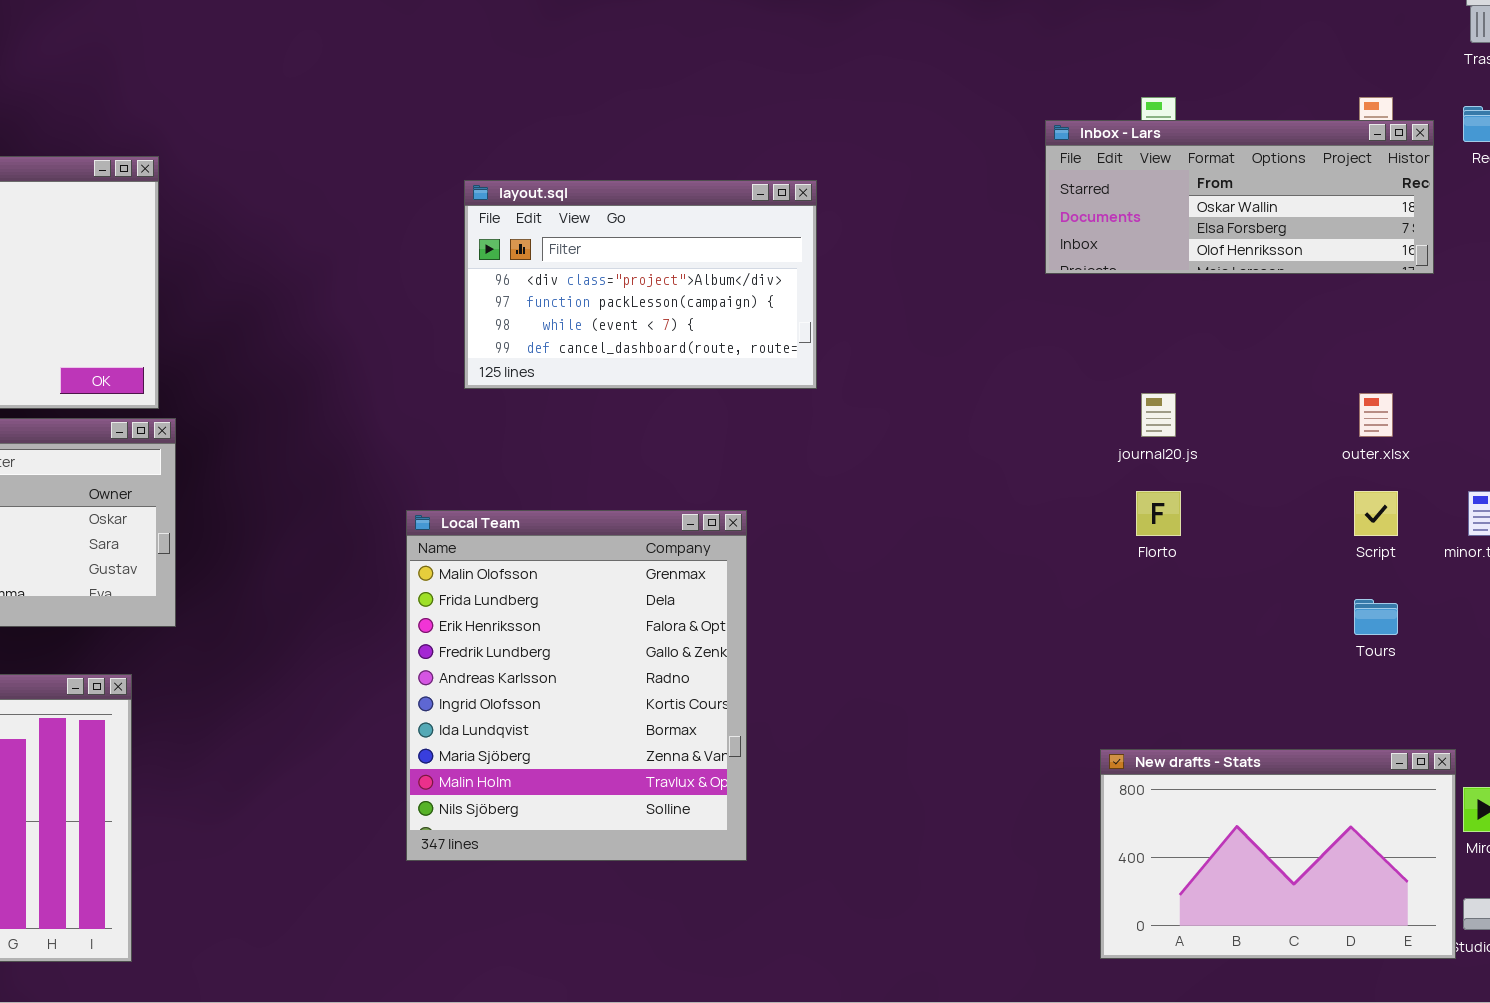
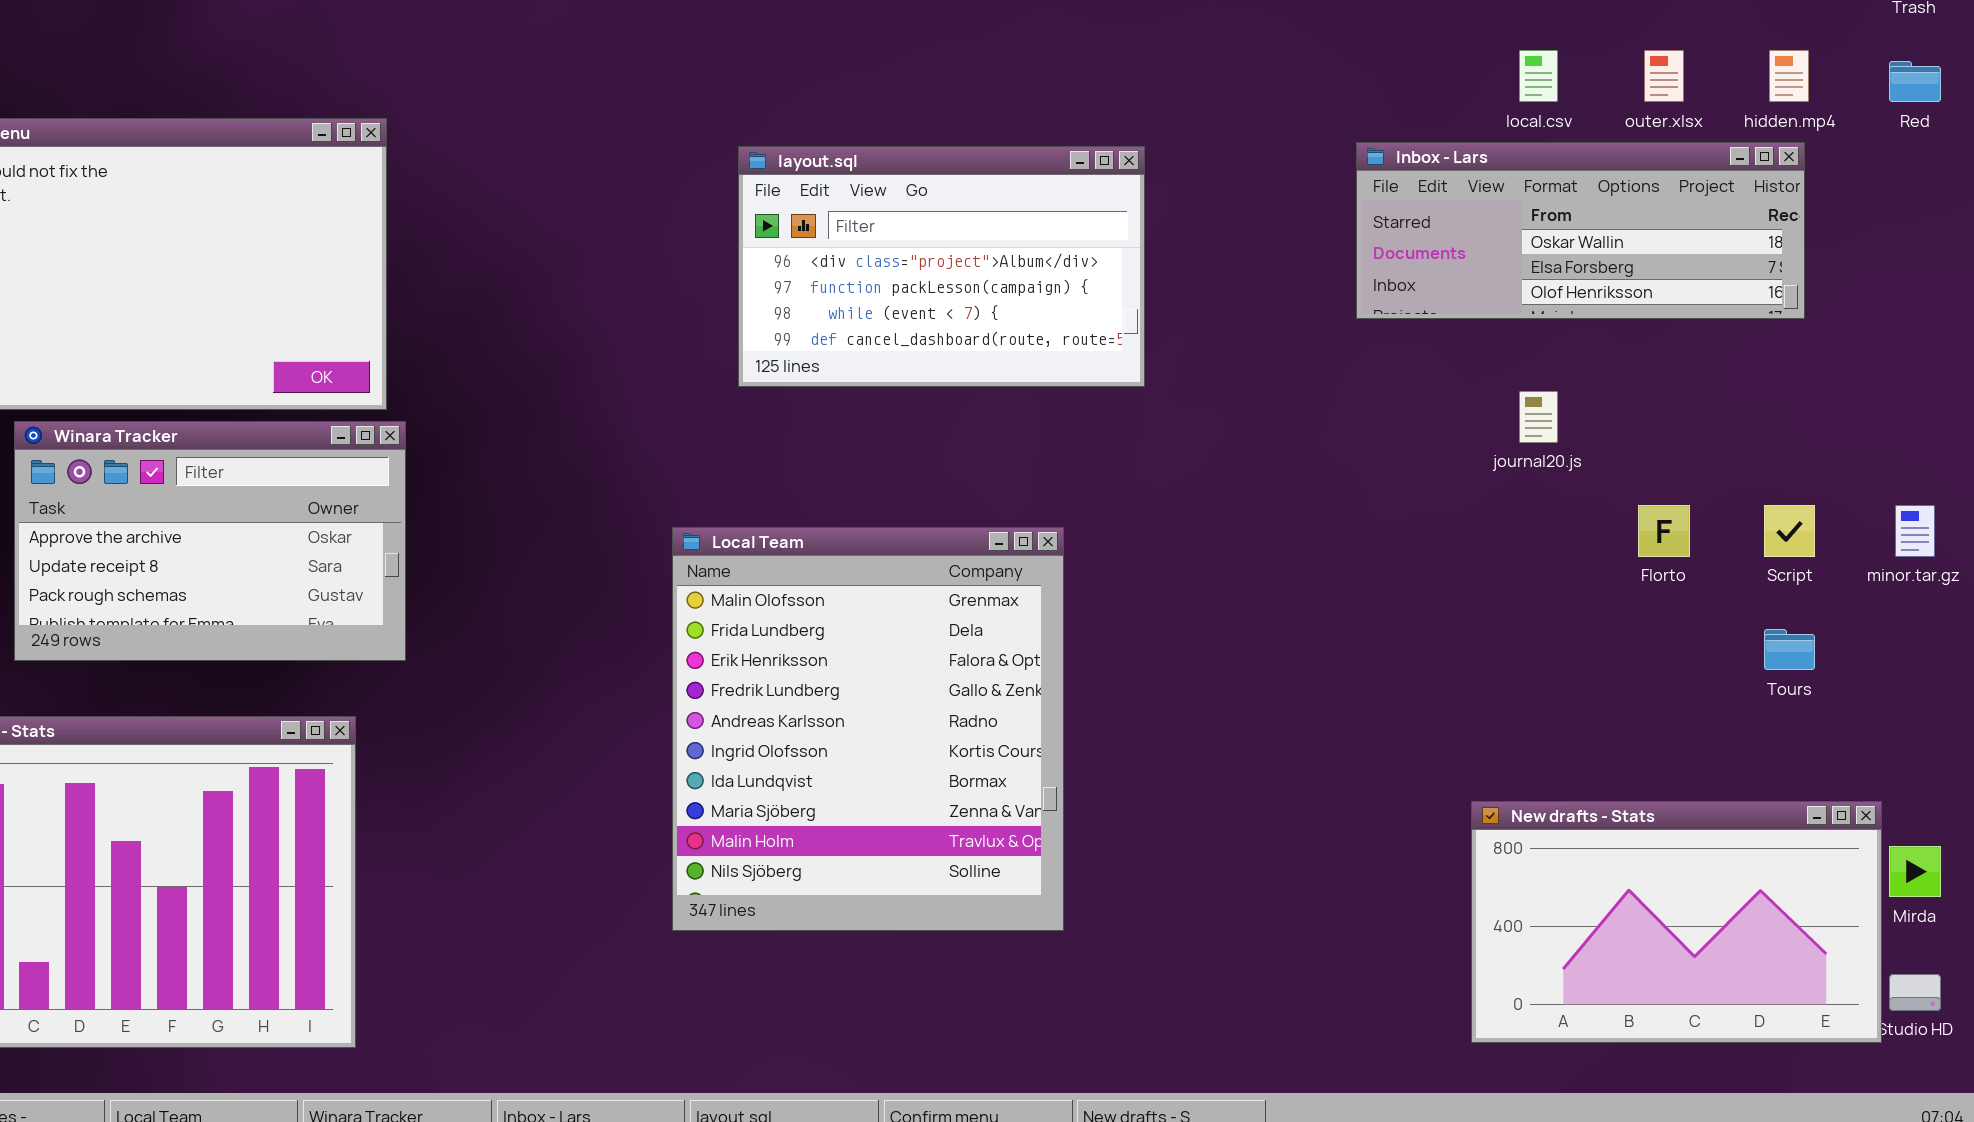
Inbox - Lars: [1045,120,1434,274] -> [1356,142,1805,319], moved
outer.xlsx: [1359,393,1393,437] -> [1644,50,1684,102], moved
Florto: [1136,491,1181,536] -> [1638,505,1690,557], moved

